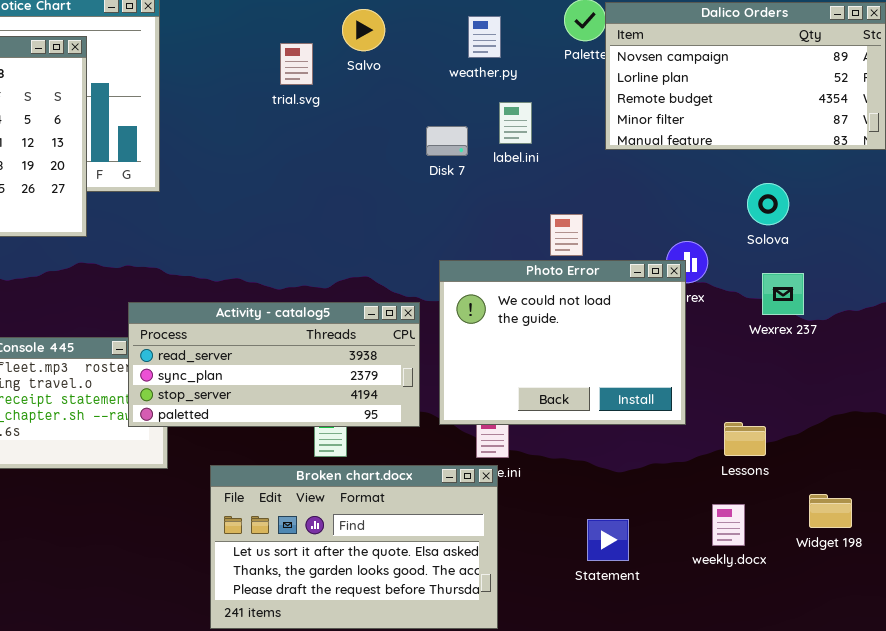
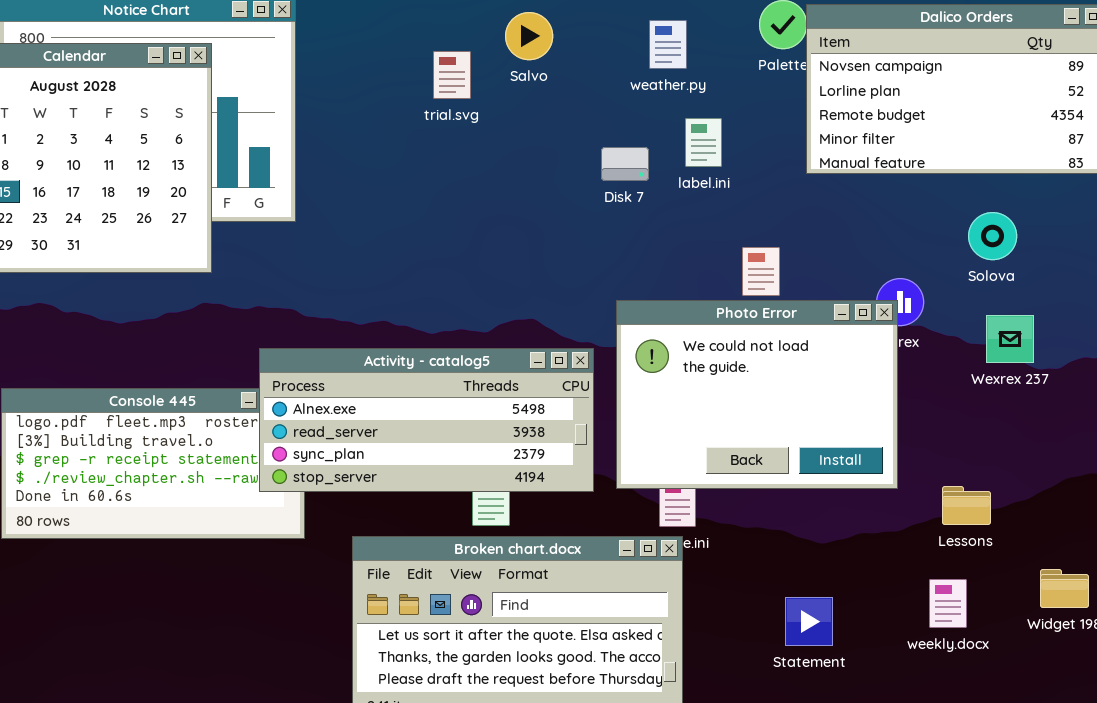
Activity - catalog5: [128,302,420,427] -> [259,348,594,492], scrolled up 1 row

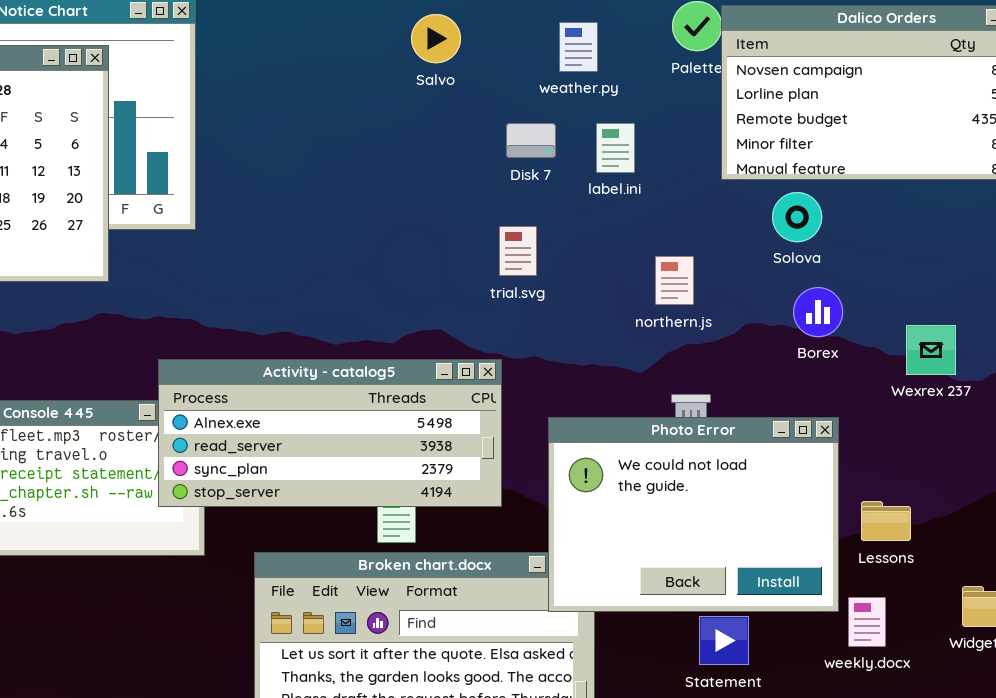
trial.svg: [433,51,471,99] -> [499,226,537,276], moved
Disk 7: [601,147,649,181] -> [506,123,556,158], moved
Solova: [968,212,1017,260] -> [772,192,822,242], moved
Photo Error: [616,300,898,489] -> [548,417,839,612], moved

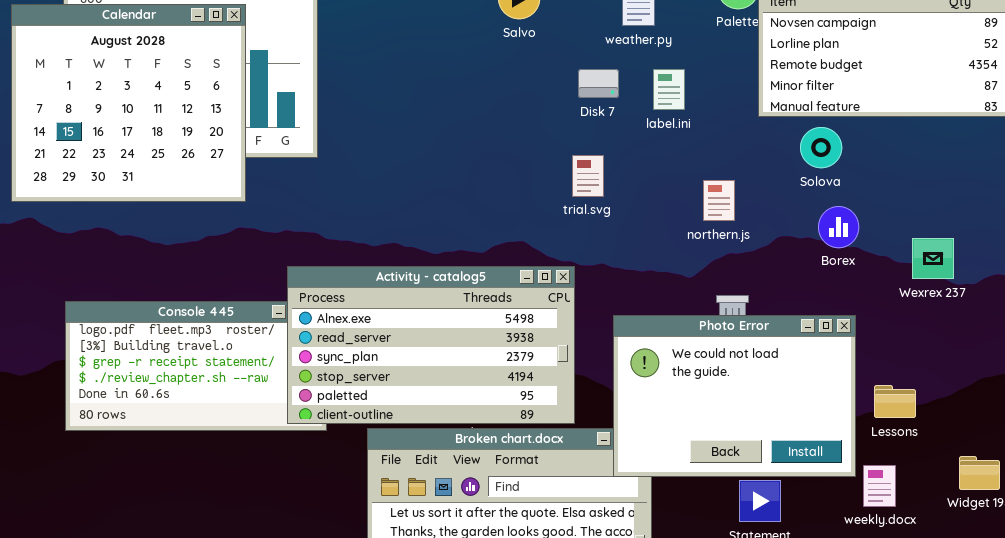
Activity - catalog5: [158,359,502,507] -> [287,266,575,424], resized

